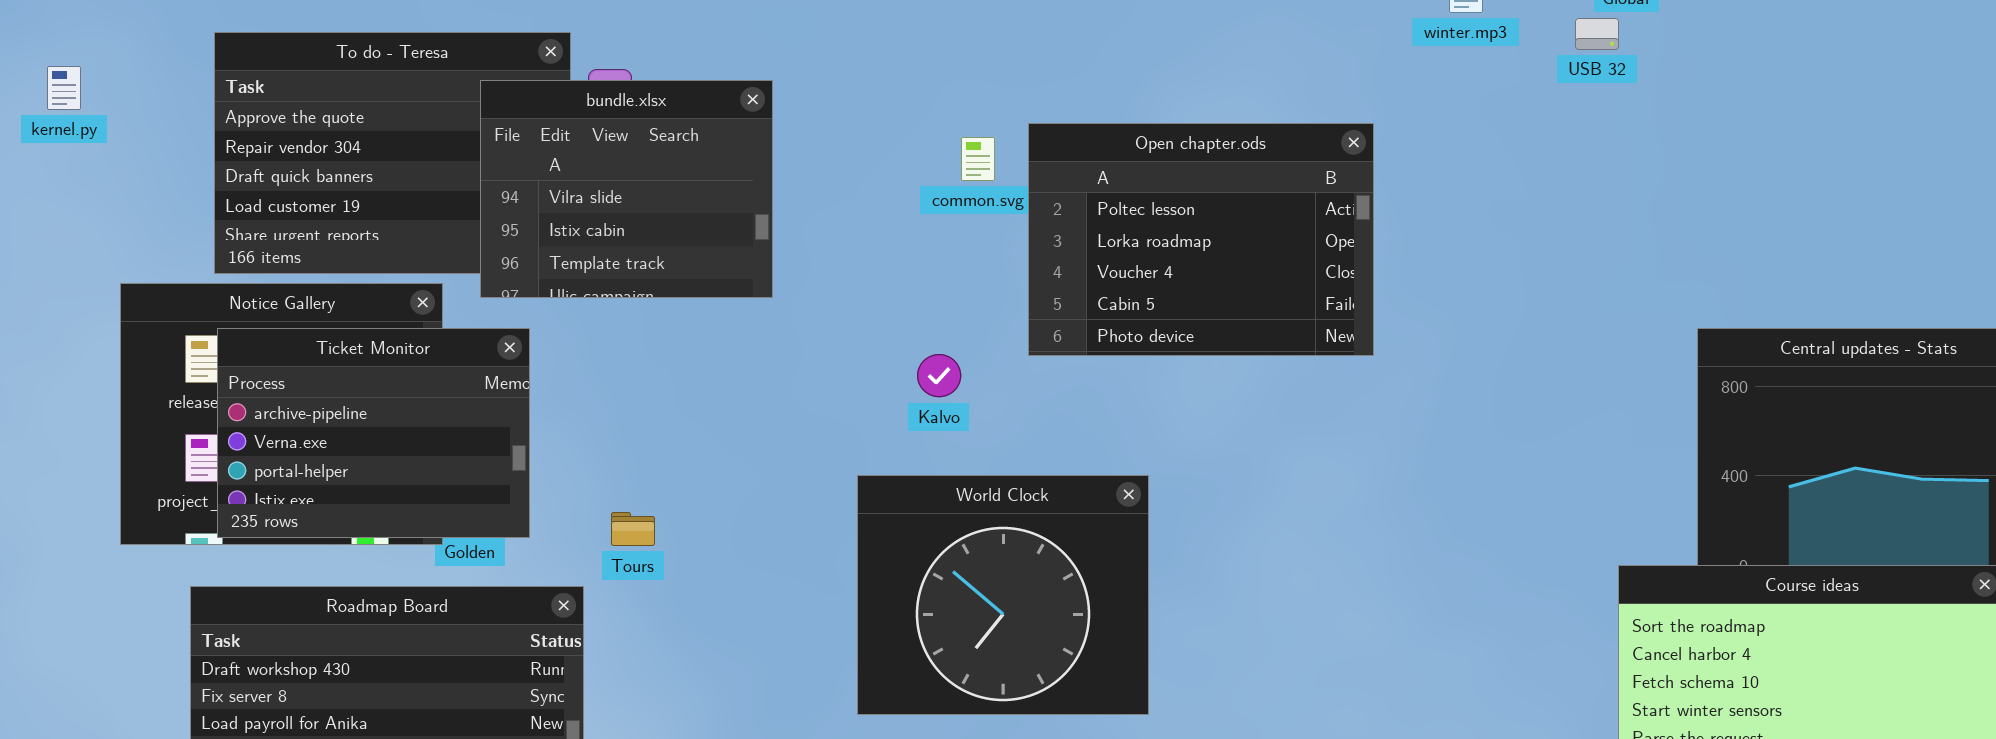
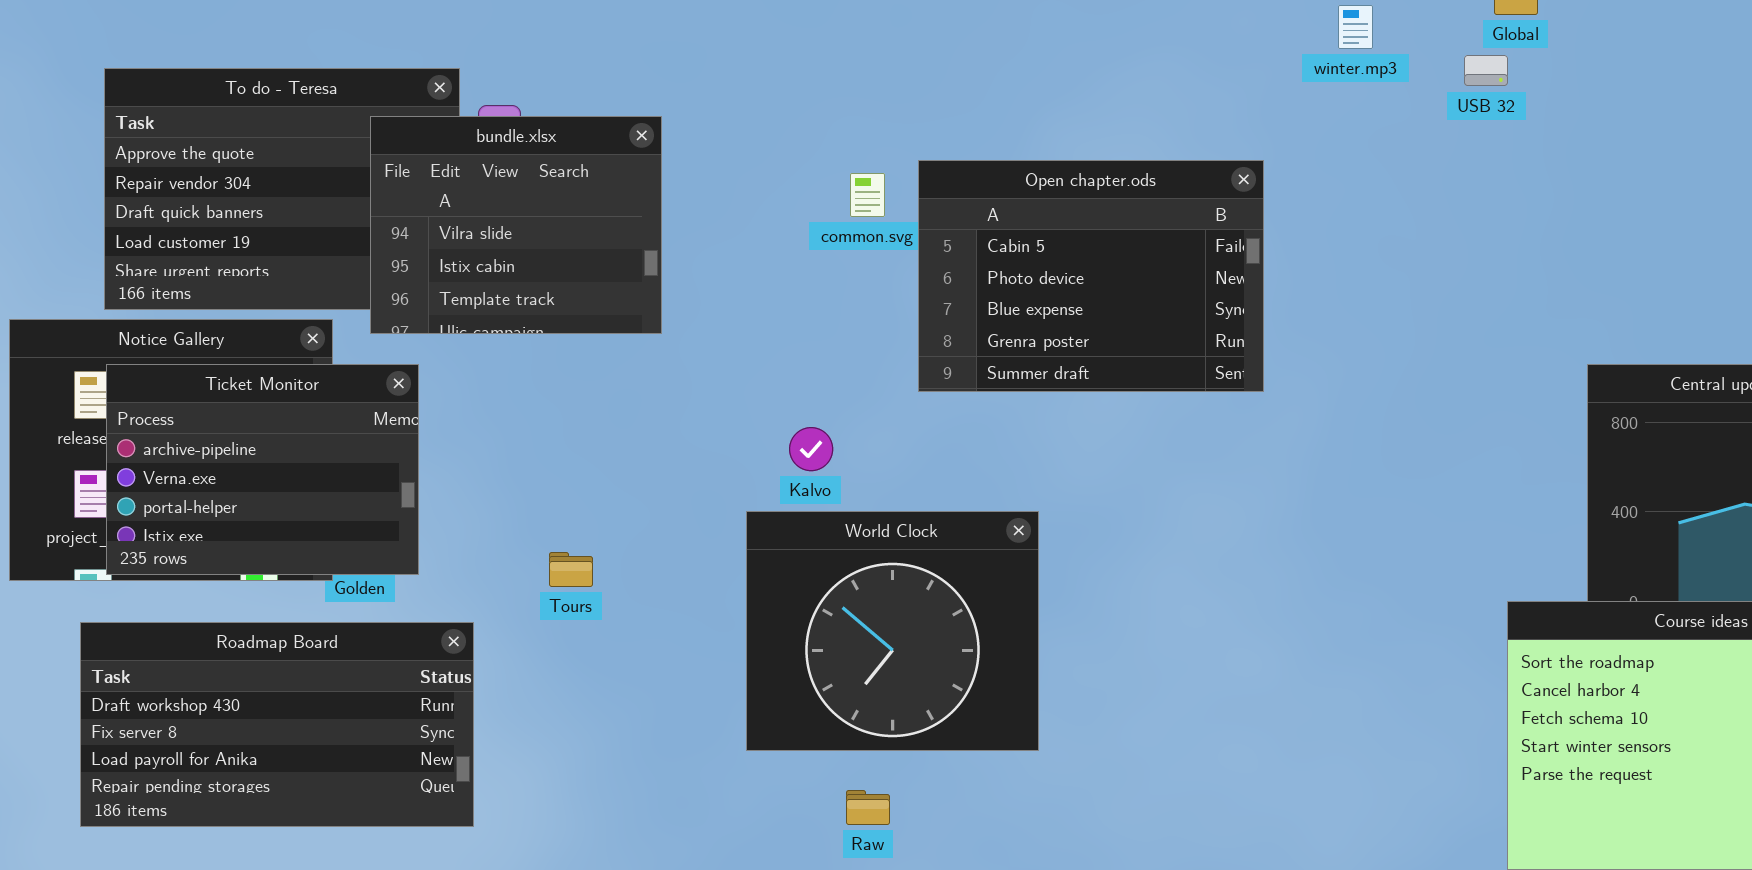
Open chapter.ods: [1028,123,1374,356] -> [918,160,1264,392], scrolled down 3 rows
Kalvo: [917,354,961,397] -> [789,427,833,471], moved
Tours: [611,512,655,546] -> [549,552,593,587], moved

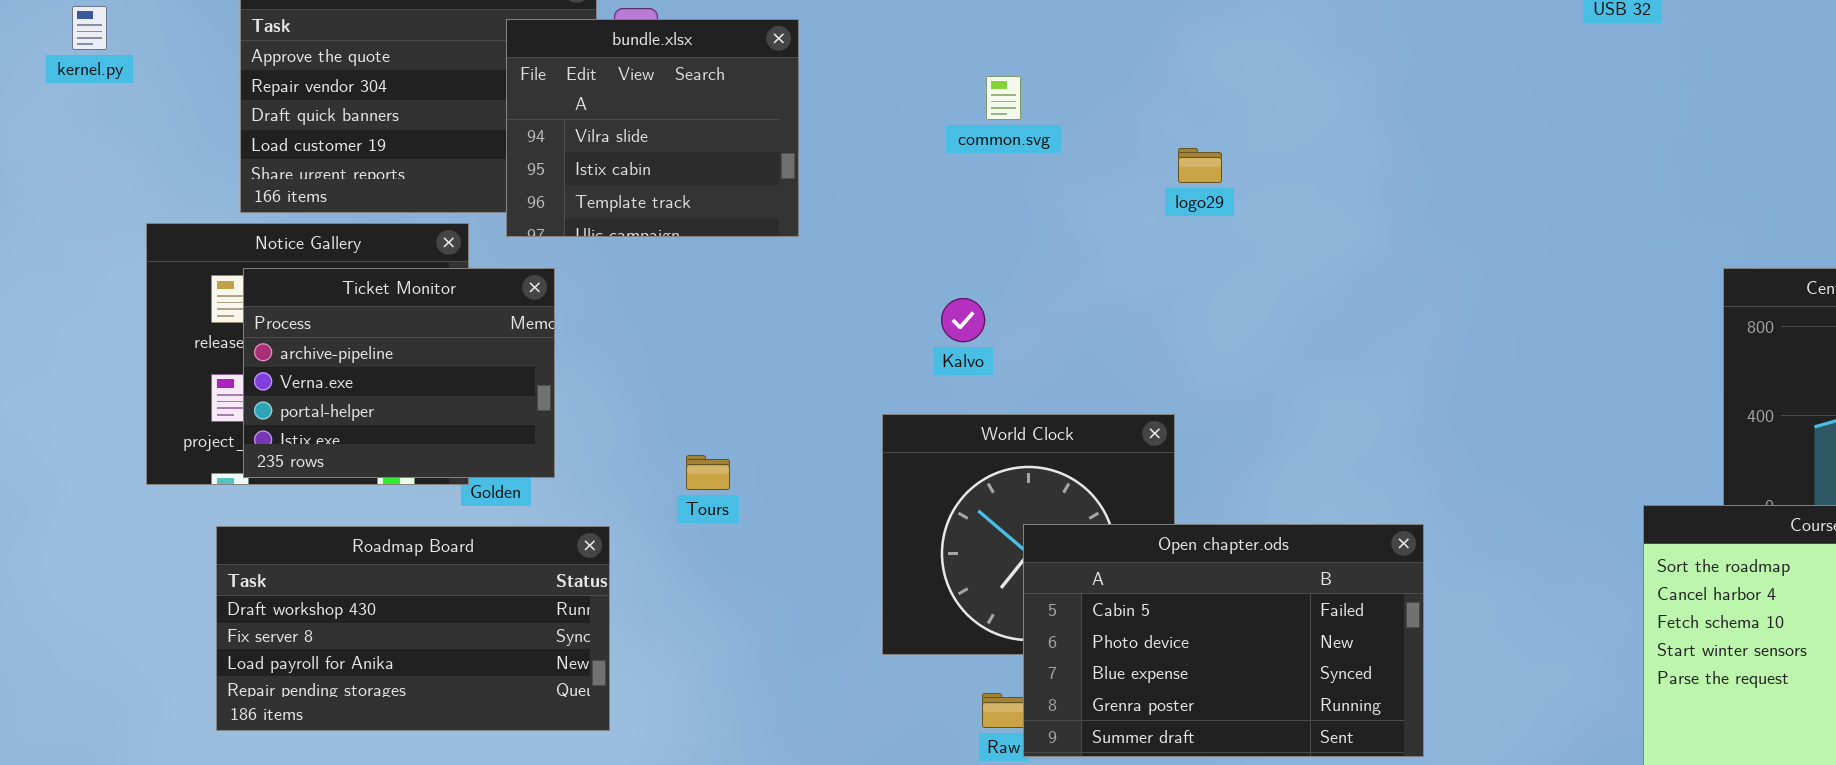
Open chapter.ods: [918,160,1264,392] -> [1023,524,1424,757], moved, resized
Kalvo: [789,427,833,471] -> [941,298,985,342], moved

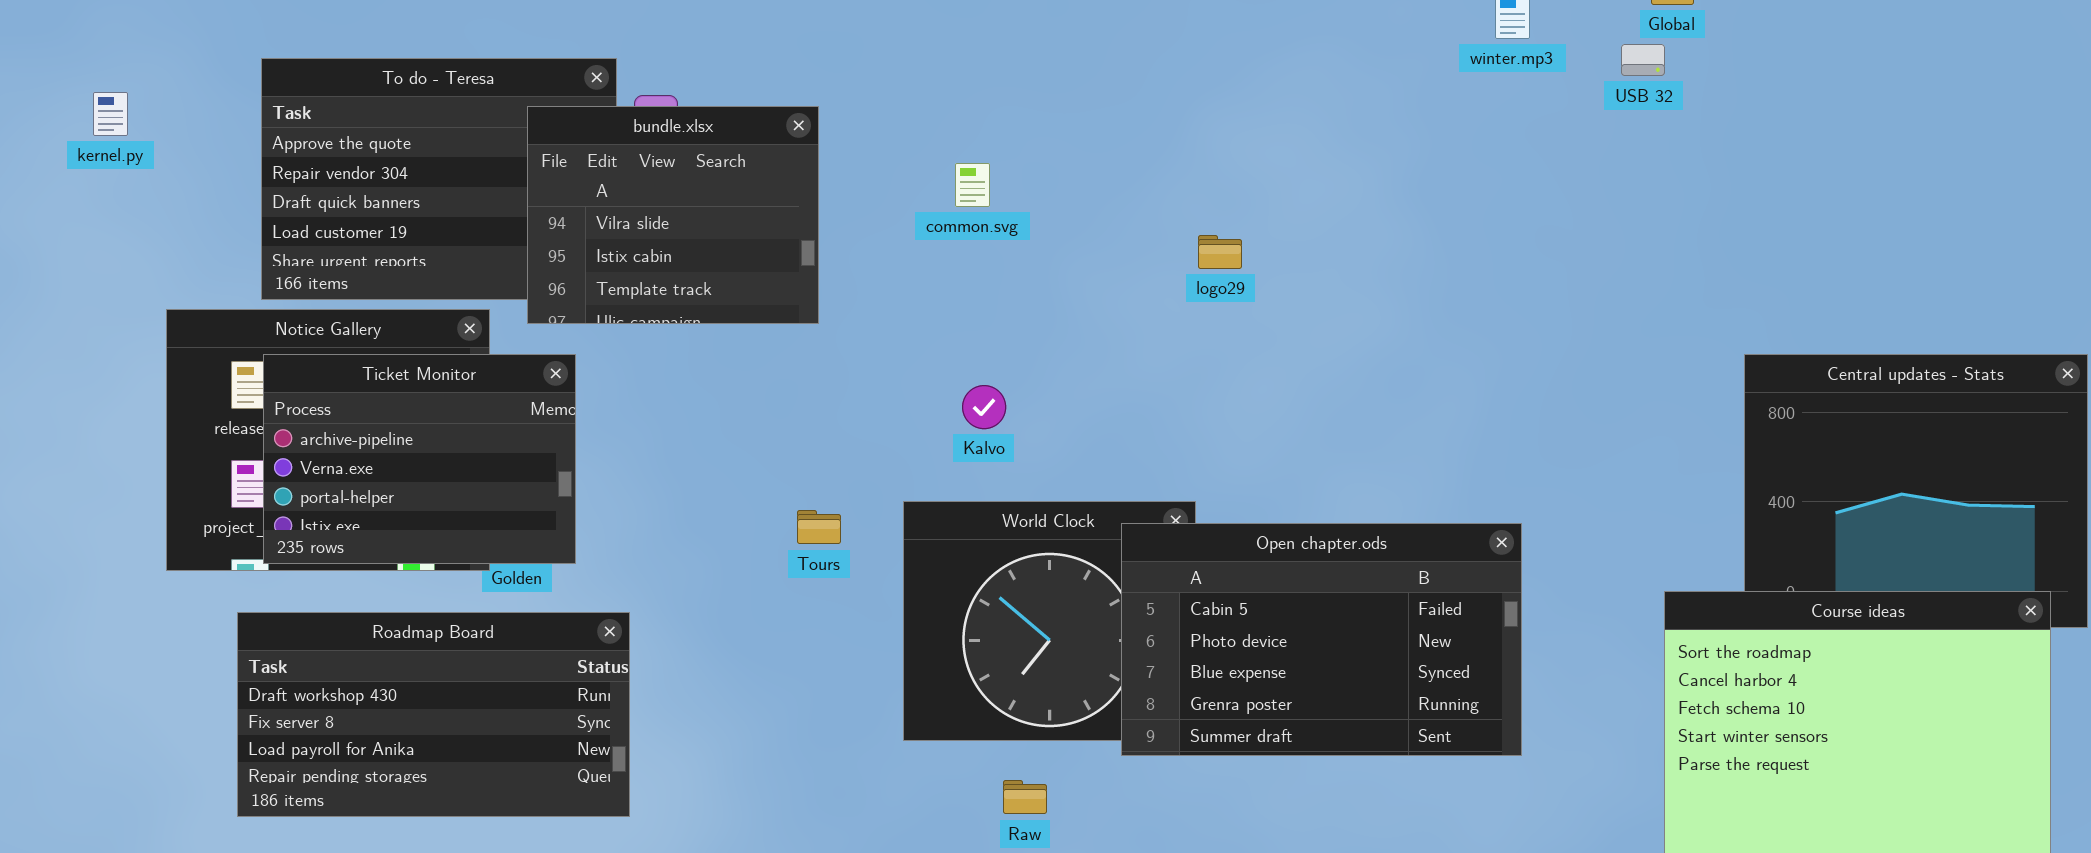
common.svg: [986,76,1021,120] -> [955,163,990,207], moved
Tours: [686,455,730,490] -> [797,510,841,544], moved
Open chapter.ods: [1023,524,1424,757] -> [1121,523,1522,756], moved

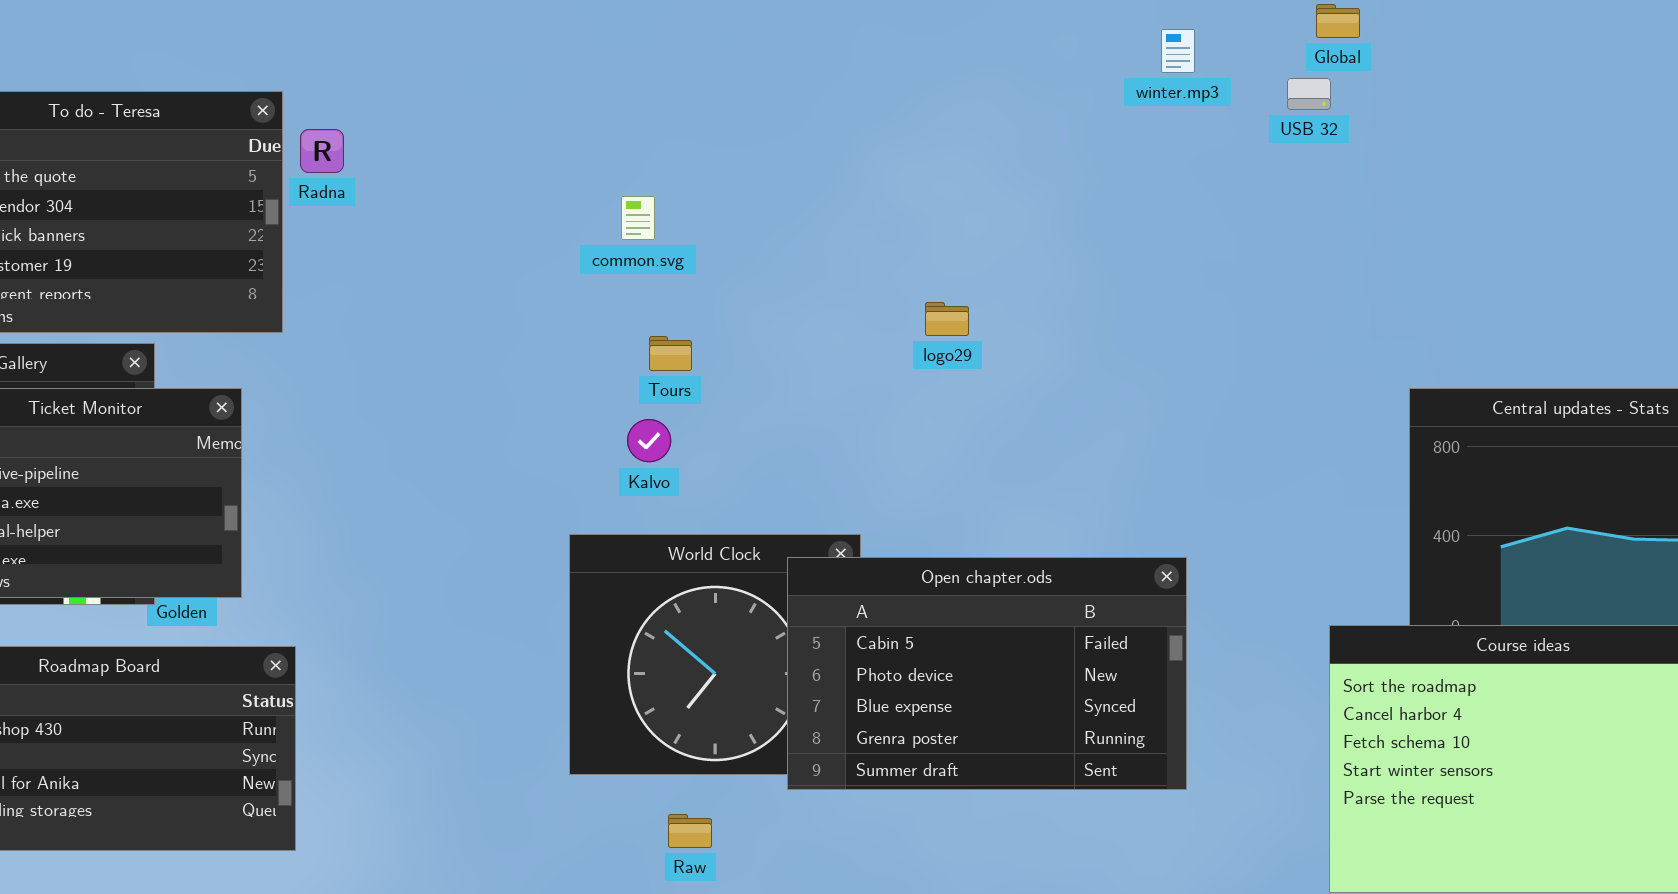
bundle.xlsx: [527,106,819,324] -> none, closed
logo29: [1198,235,1242,269] -> [925,302,969,336], moved
Tours: [797,510,841,544] -> [649,336,692,371], moved

